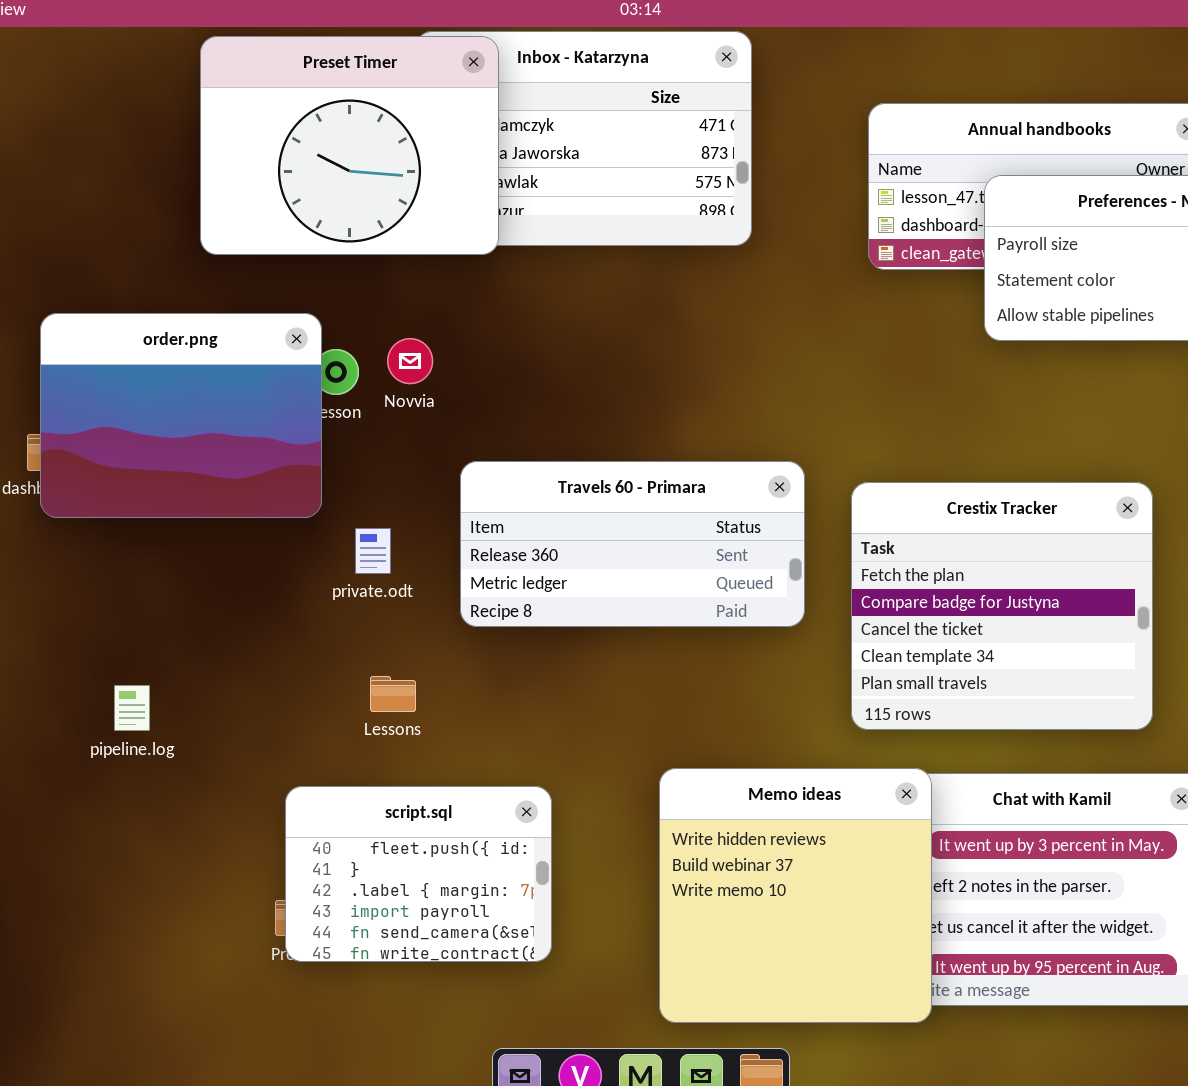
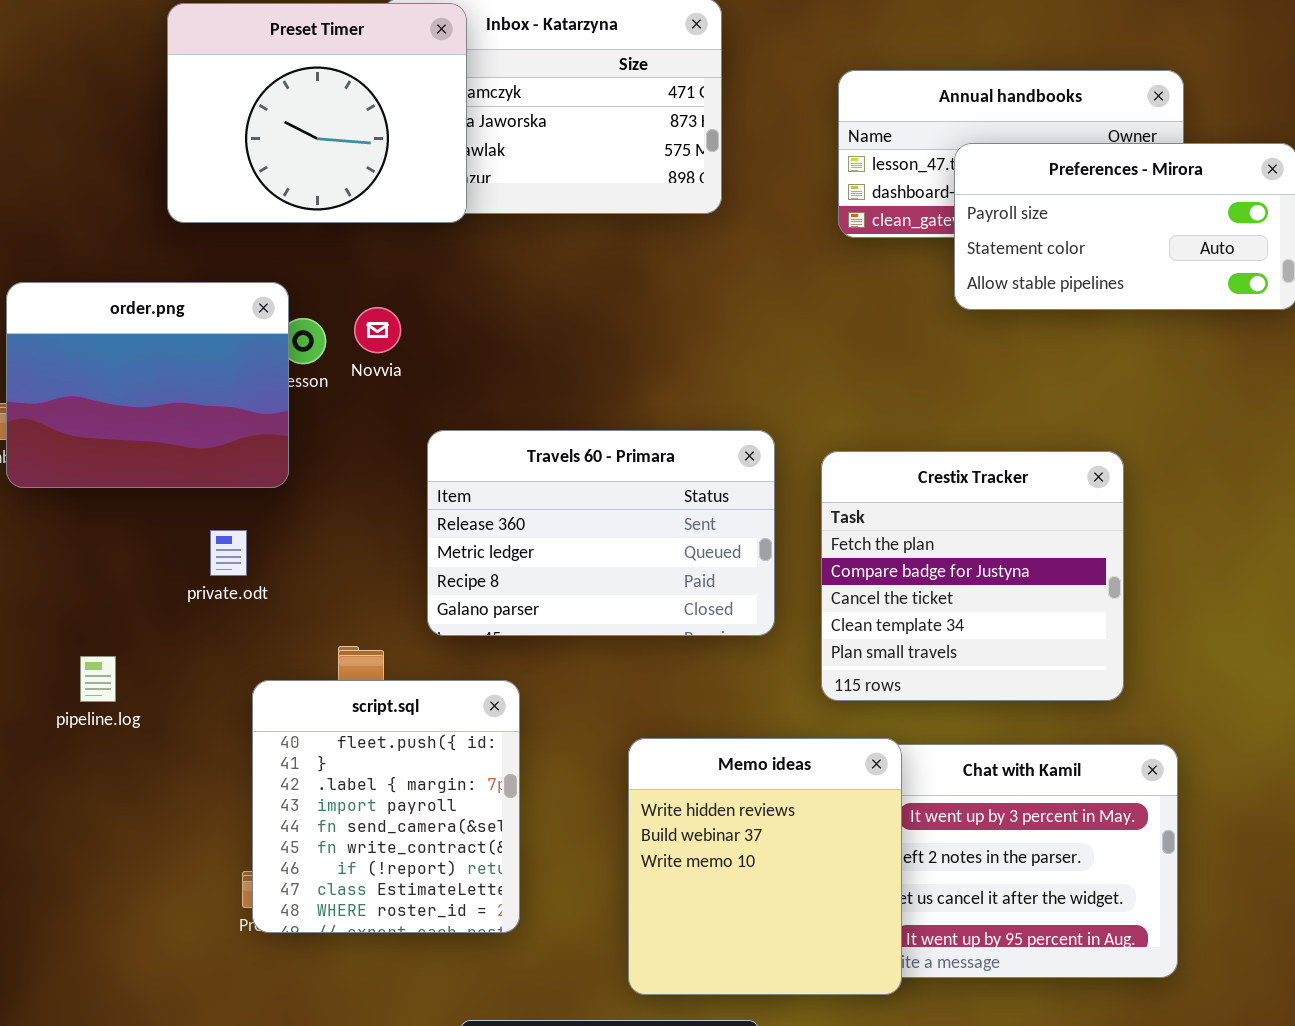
Travels 60 - Primara: [460,461,805,627] -> [427,430,775,636], resized
private.odt: [355,528,391,574] -> [210,530,247,576], moved
script.sql: [285,786,552,962] -> [252,680,520,933], resized

